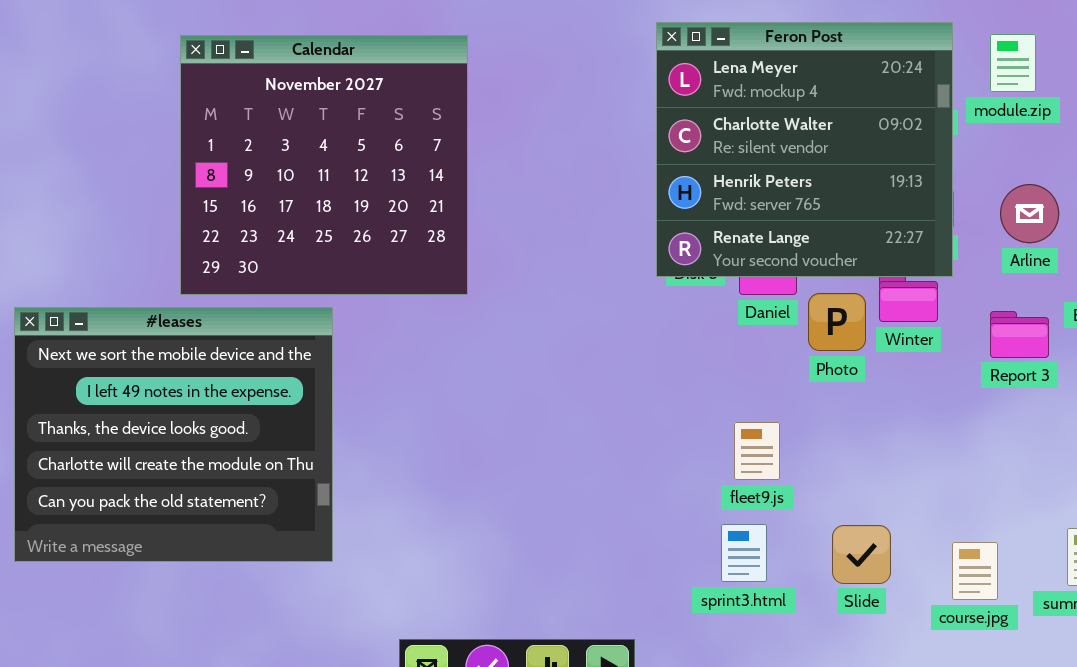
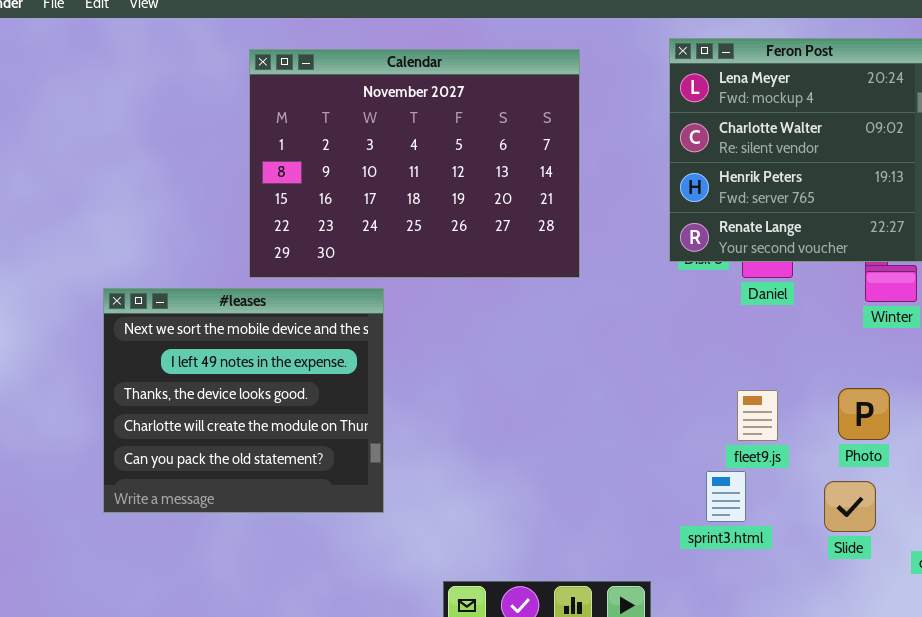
Calendar: [180,35,468,295] -> [249,49,580,278], resized
Photo: [808,293,866,351] -> [838,388,890,440], moved
sprint3.html: [721,524,767,582] -> [706,471,746,522], moved

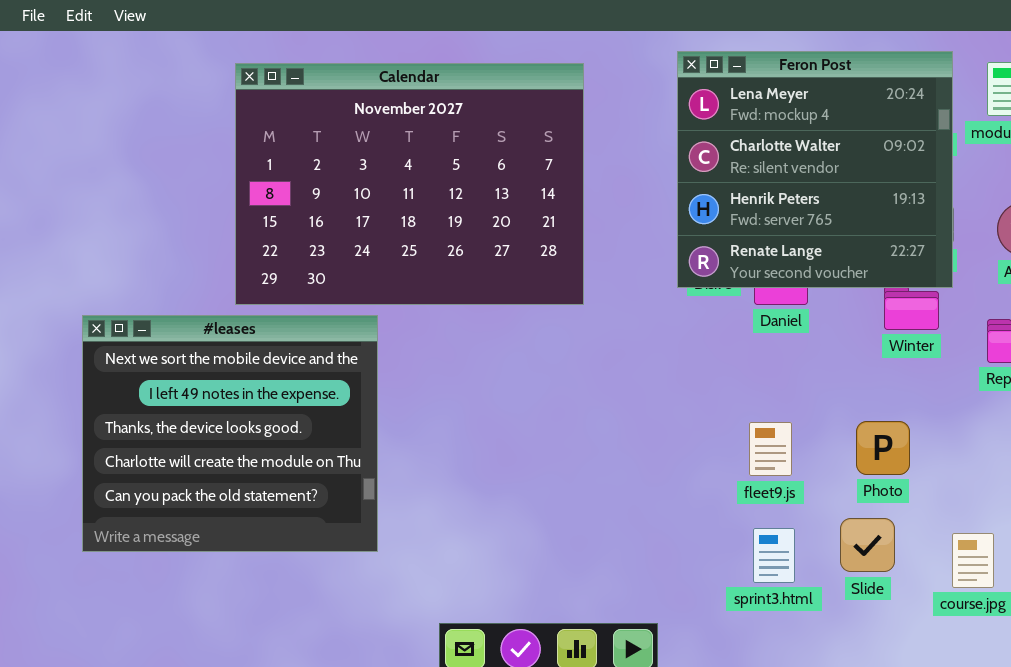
sprint3.html: [706,471,746,522] -> [753,528,795,583], moved

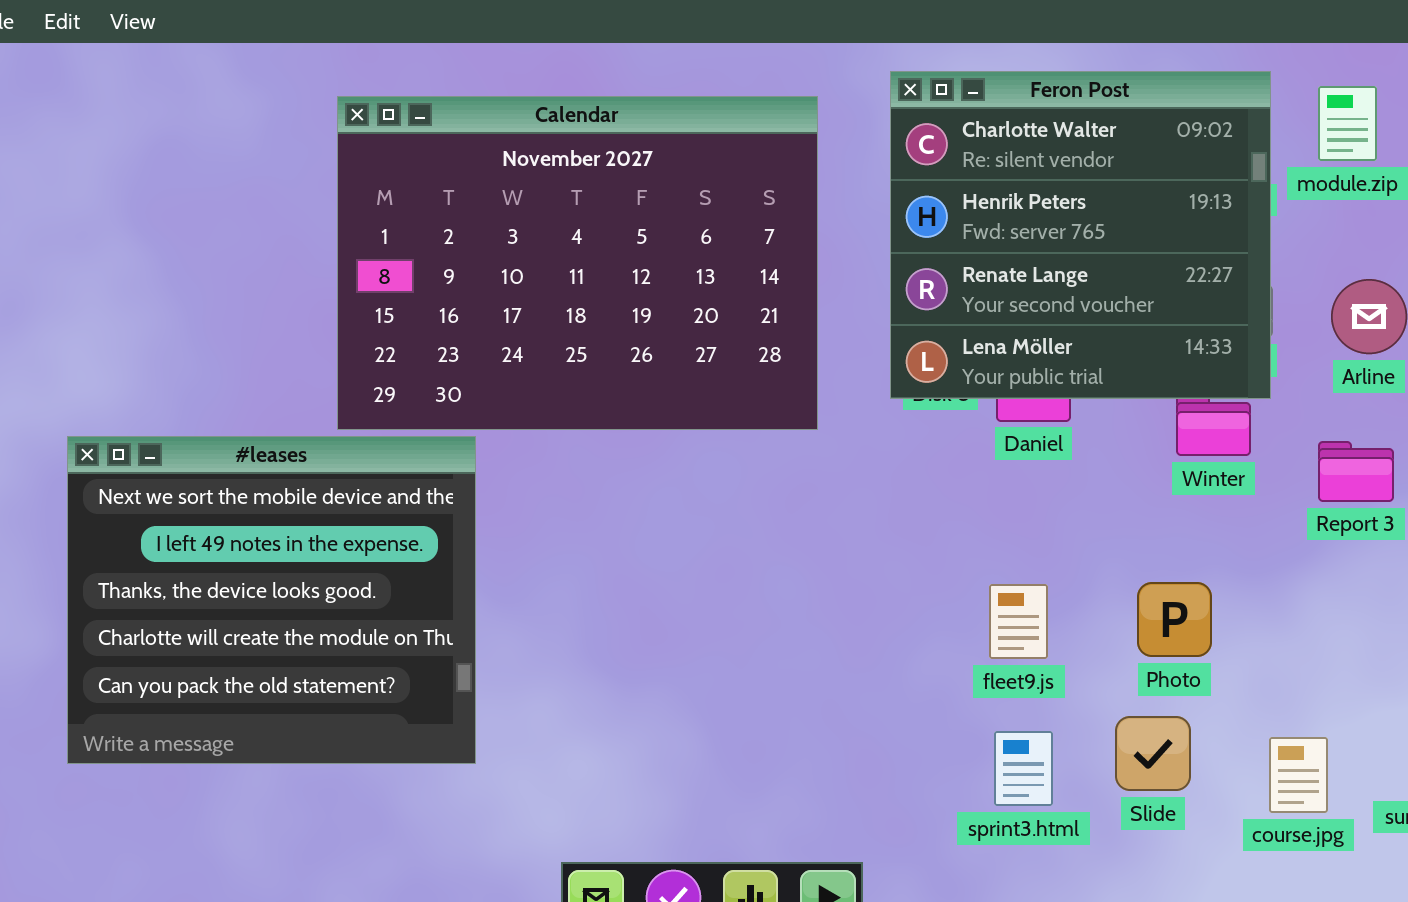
Feron Post: [677,51,953,288] -> [890,71,1271,399], scrolled down 1 row
Calendar: [235,63,584,305] -> [337,96,818,430], moved

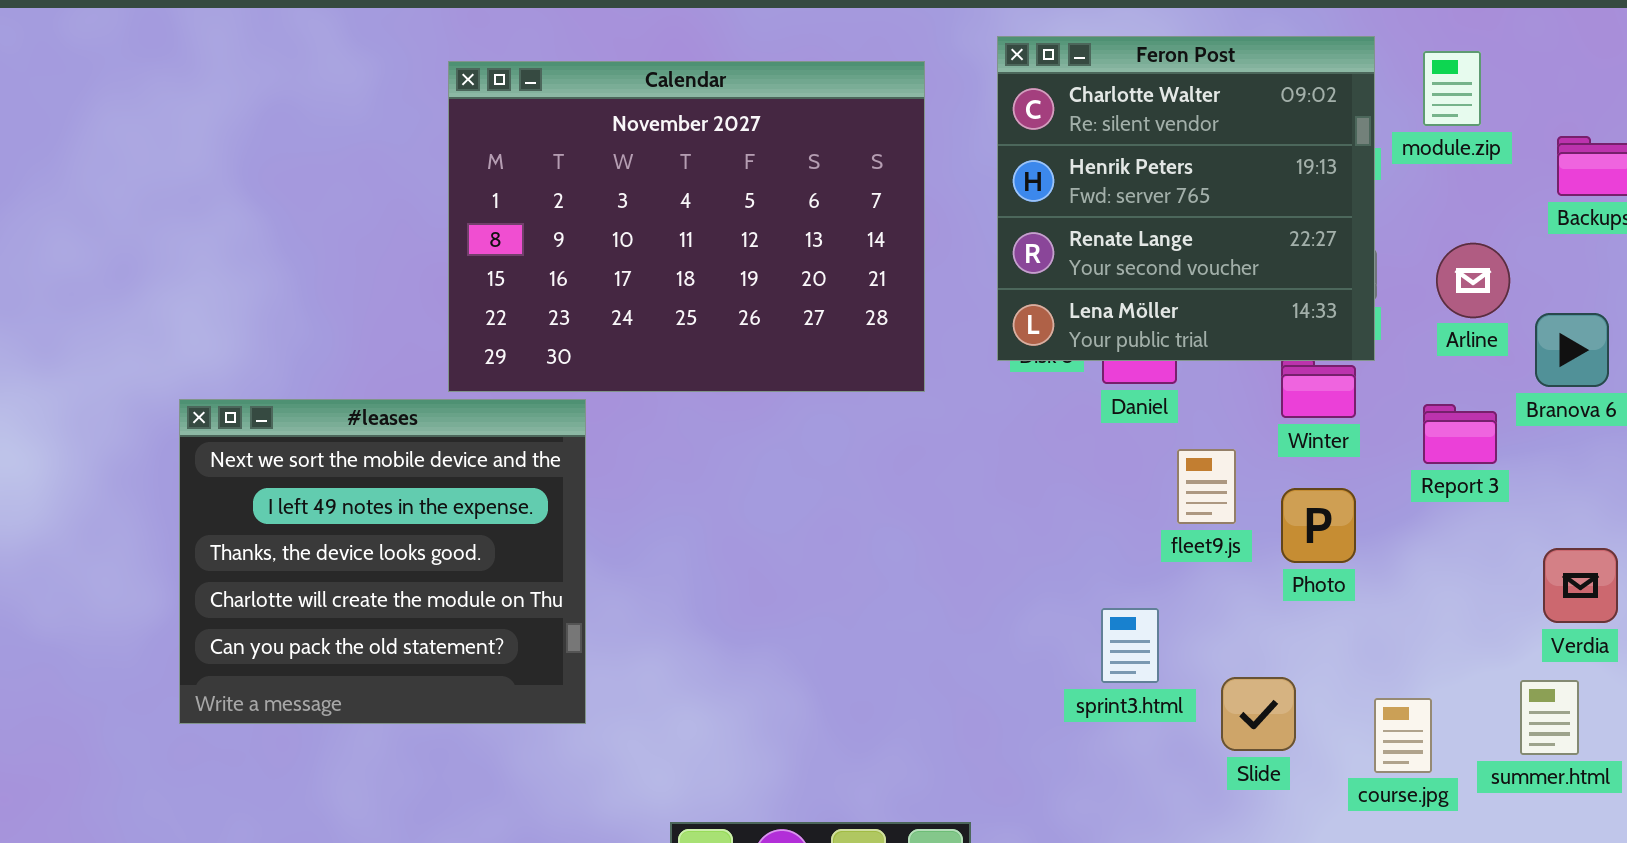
Photo: [1137,582,1212,657] -> [1281,488,1356,563], moved
fleet9.js: [989,584,1048,659] -> [1177,449,1236,524], moved
sprint3.html: [994,731,1053,806] -> [1101,608,1159,683], moved

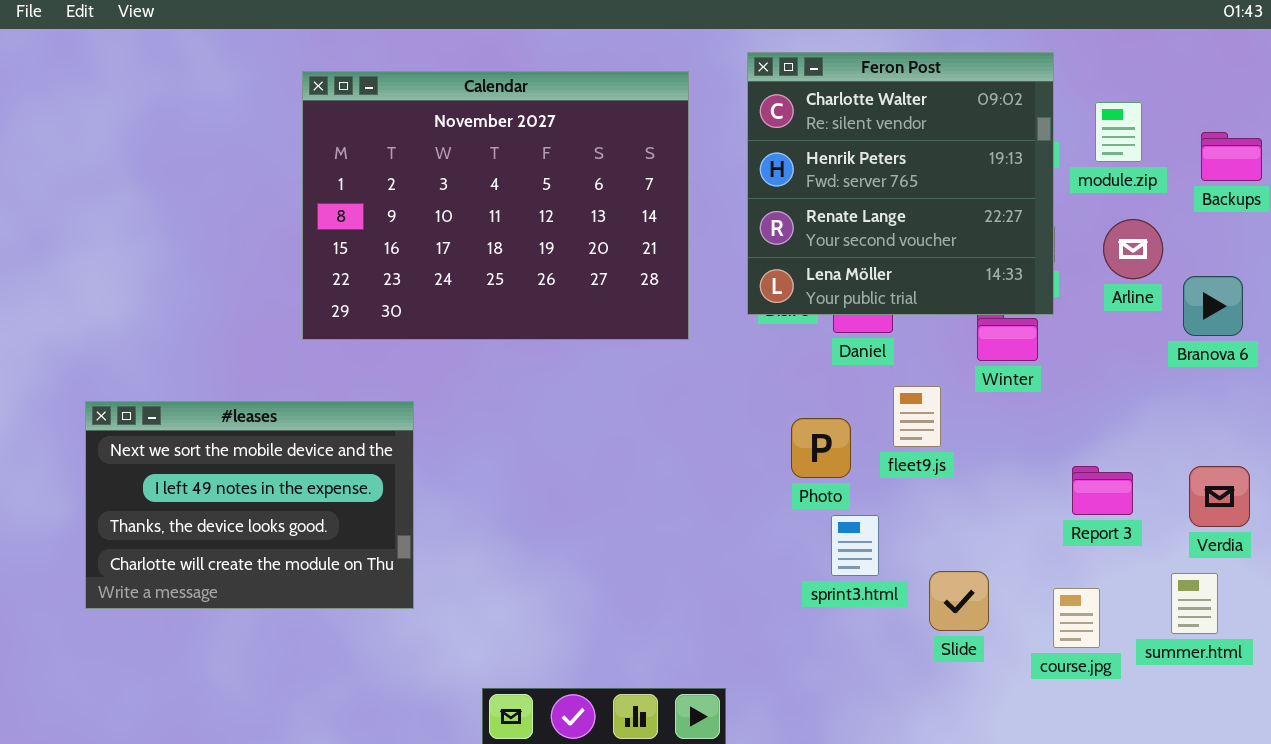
module.zip: [1423,51,1481,126] -> [1095,102,1142,162], moved
#leases: [179,399,586,724] -> [85,401,414,609], resized
Report 3: [1423,404,1497,464] -> [1072,466,1133,515], moved
Photo: [1281,488,1356,563] -> [791,418,851,478], moved

